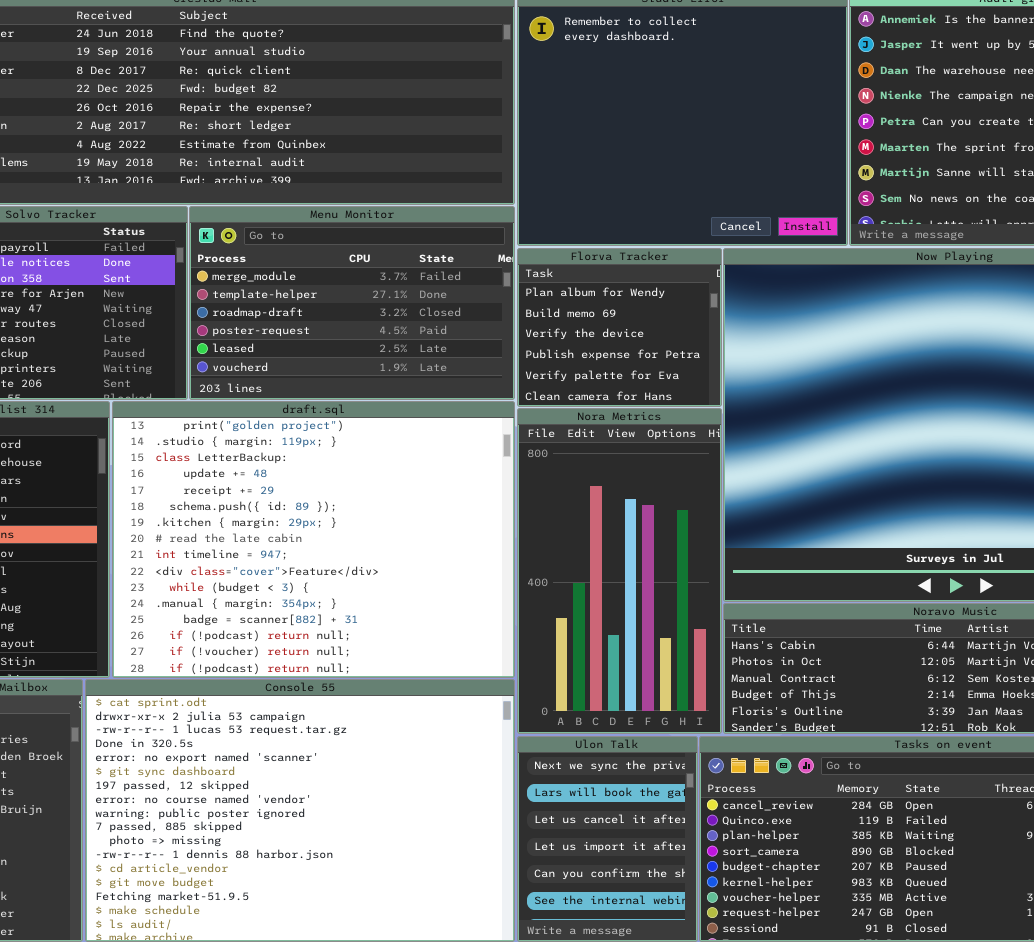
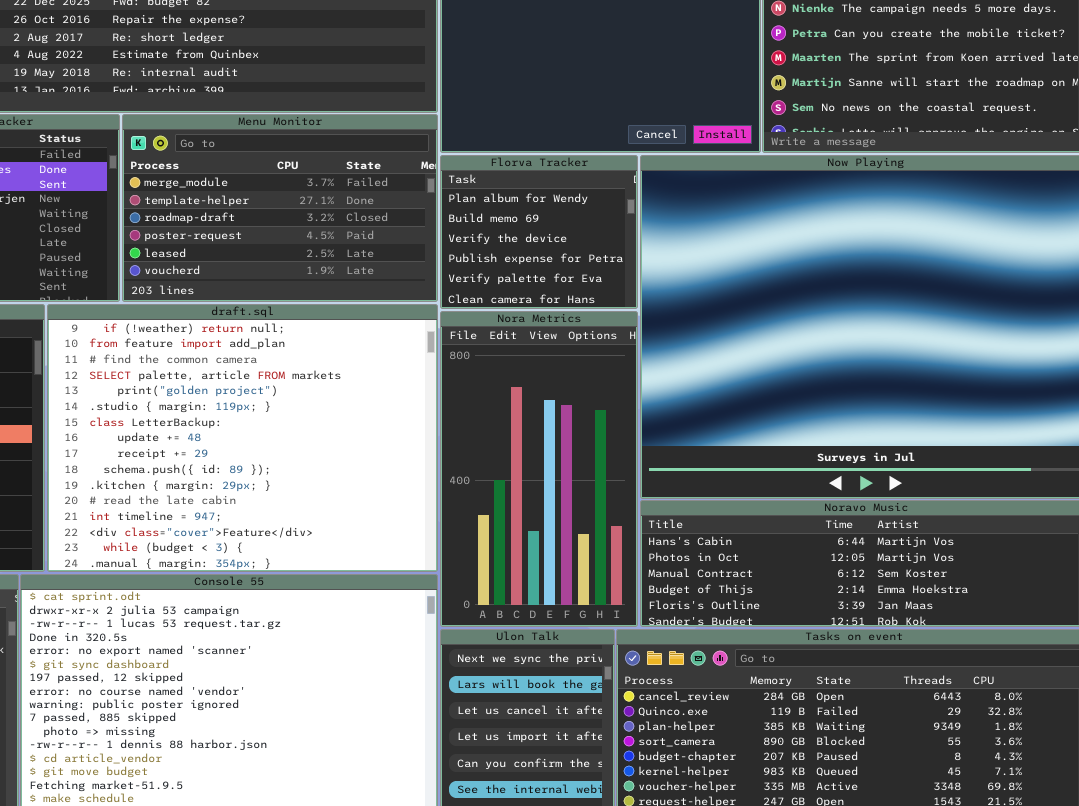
draft.sql: [112,401,515,678] -> [47,304,438,572], scrolled up 4 rows

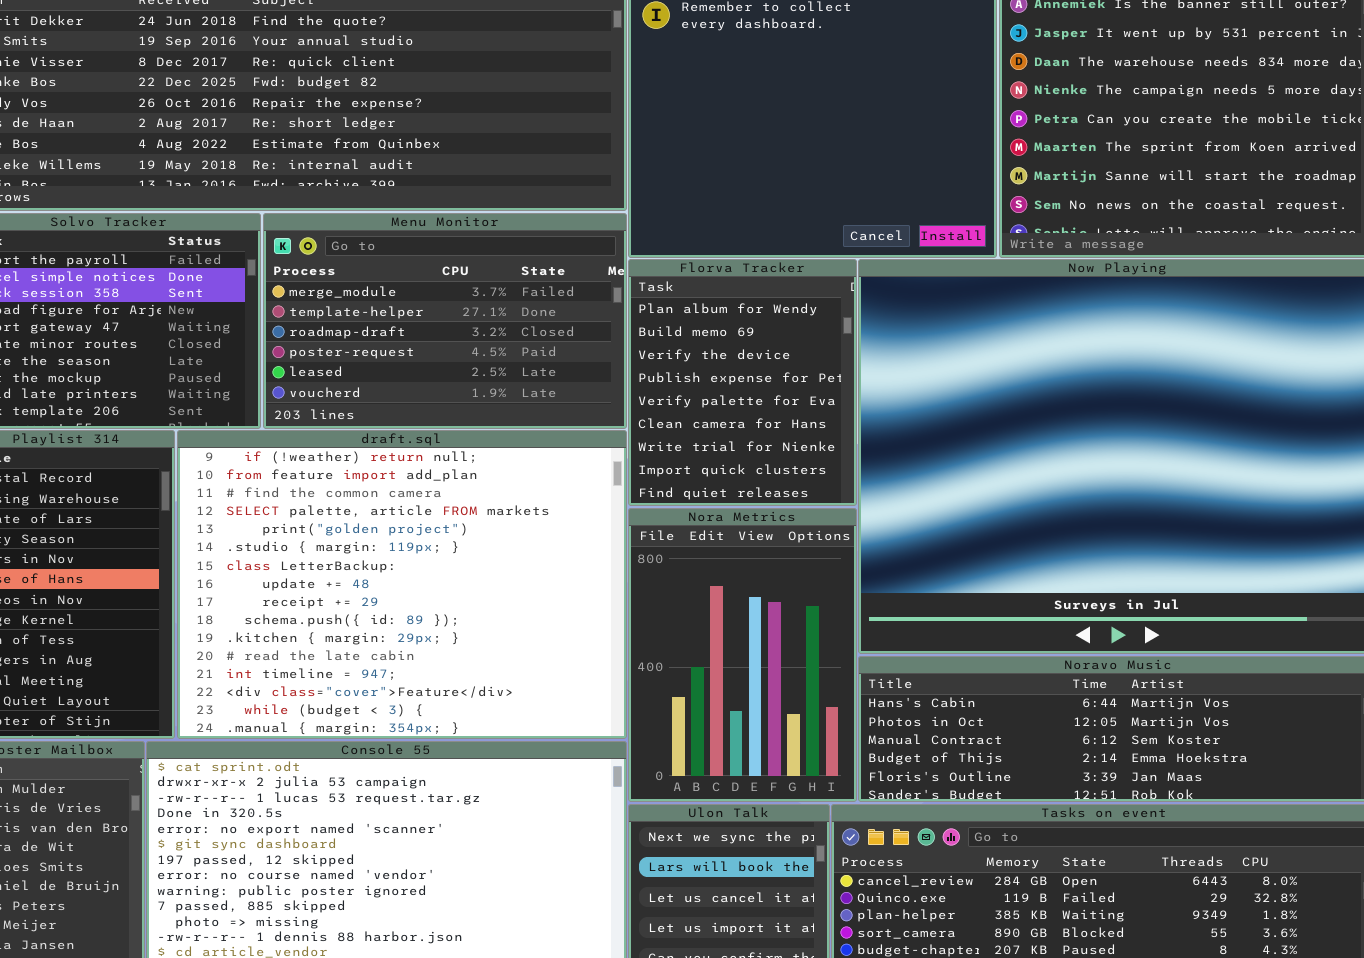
Florva Tracker: [440,155,638,309] -> [628,259,857,506], resized
Nora Metrics: [440,311,638,627] -> [628,508,857,802], resized

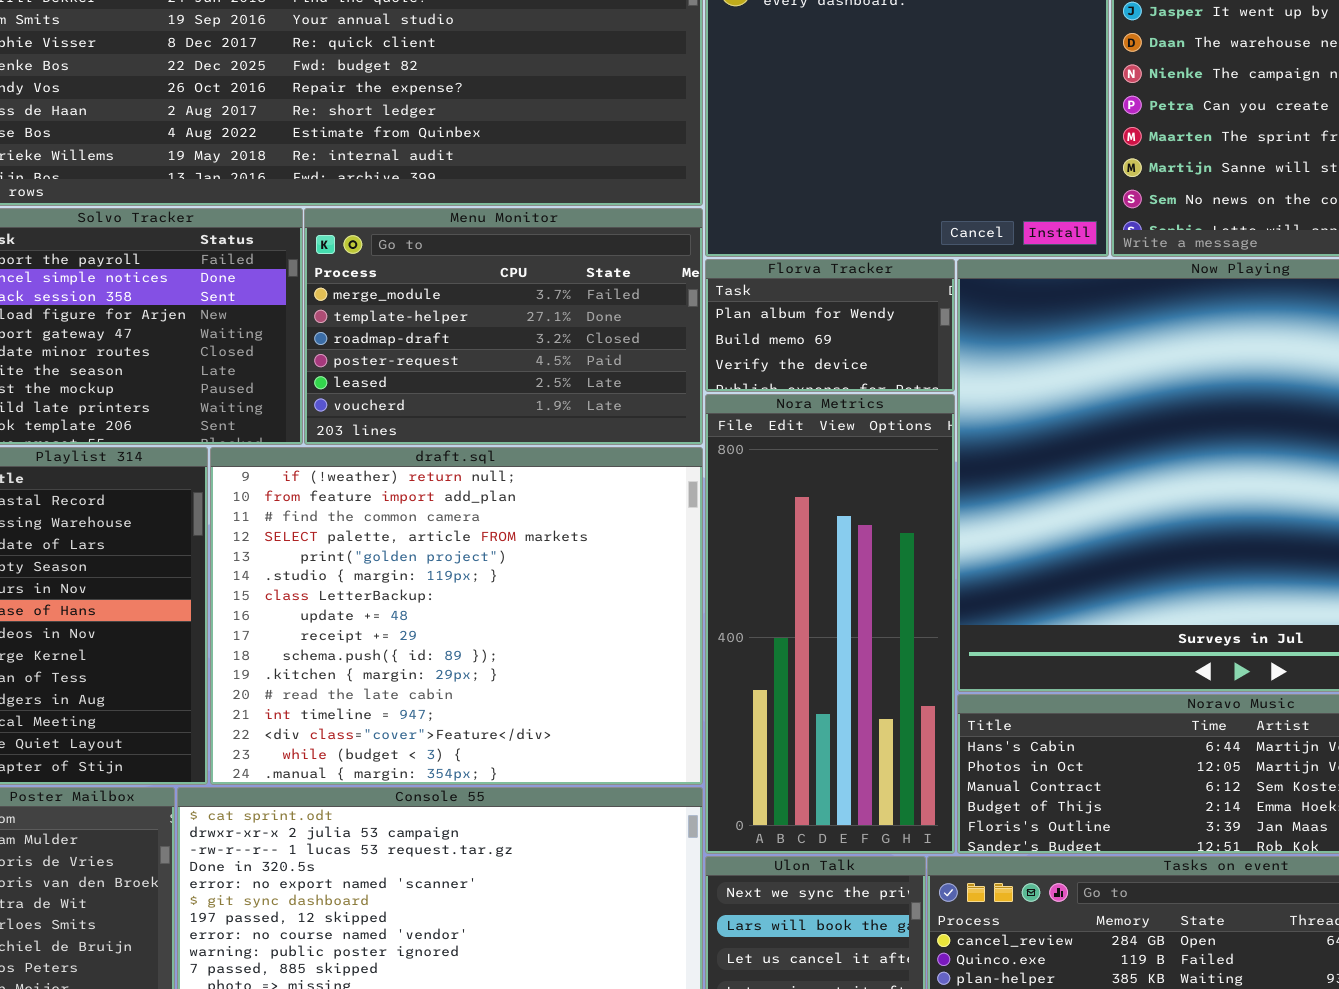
Florva Tracker: [628,259,857,506] -> [705,259,955,392], resized
Nora Metrics: [628,508,857,802] -> [705,394,955,854], resized

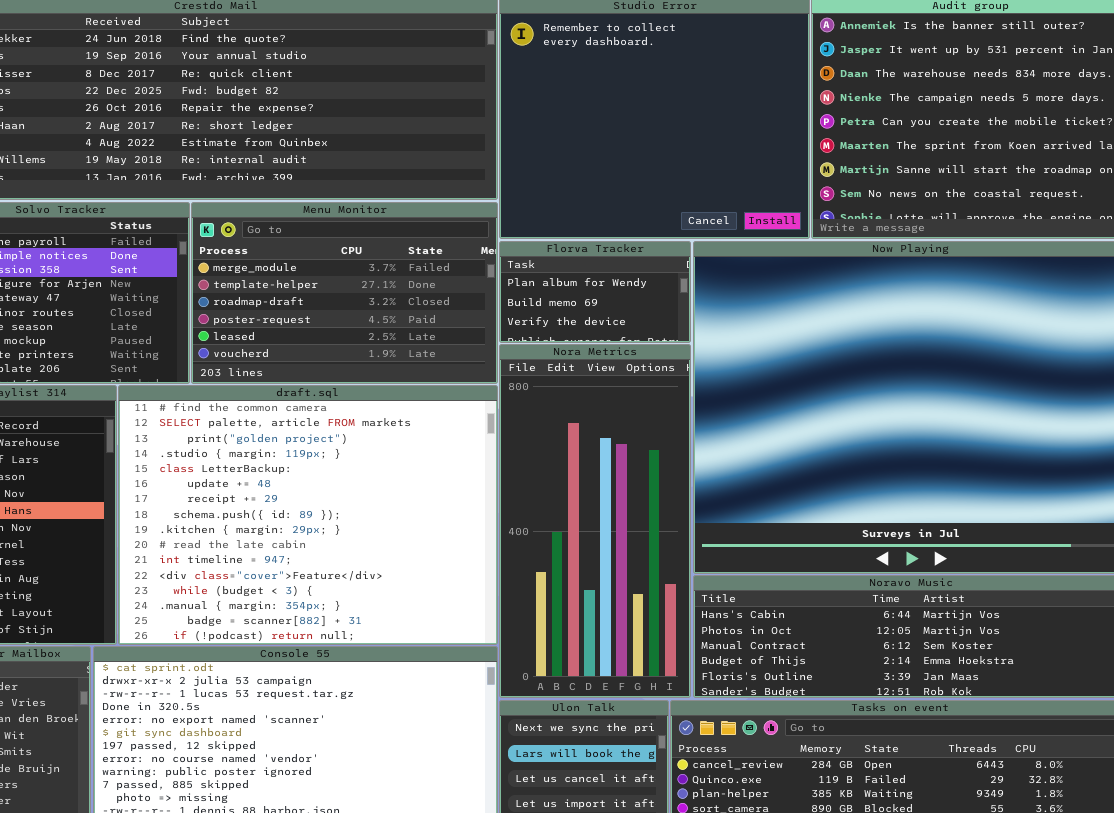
draft.sql: [210,447,703,785] -> [118,385,498,645], scrolled down 2 rows

